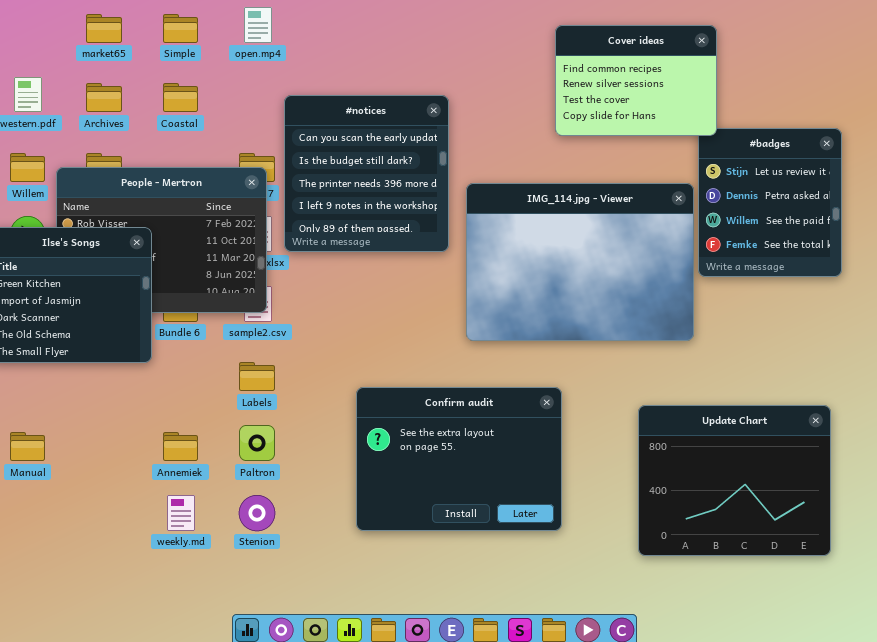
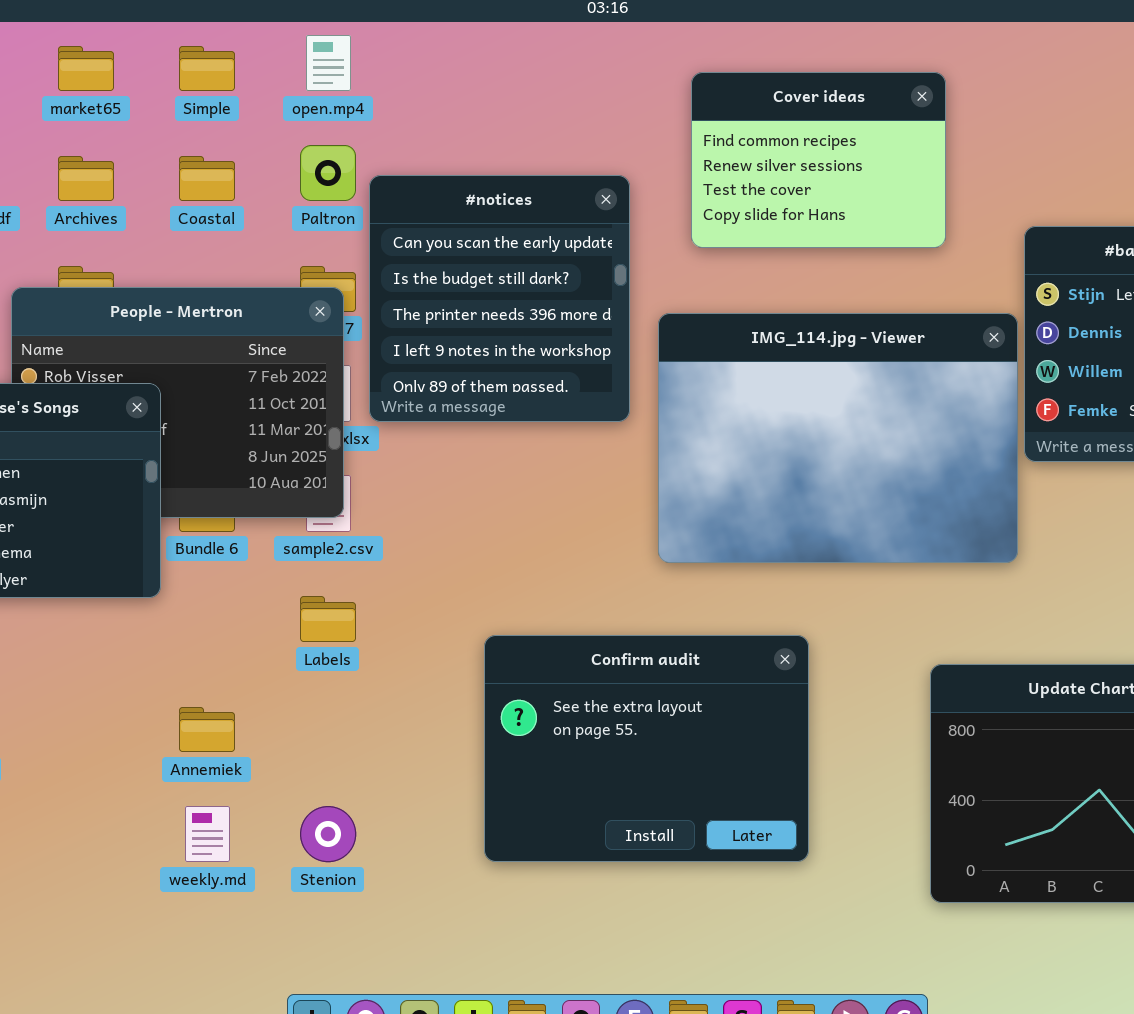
Cover ideas: [555,25,717,136] -> [691,72,946,248], moved
Paltron: [239,425,275,461] -> [300,145,356,201], moved

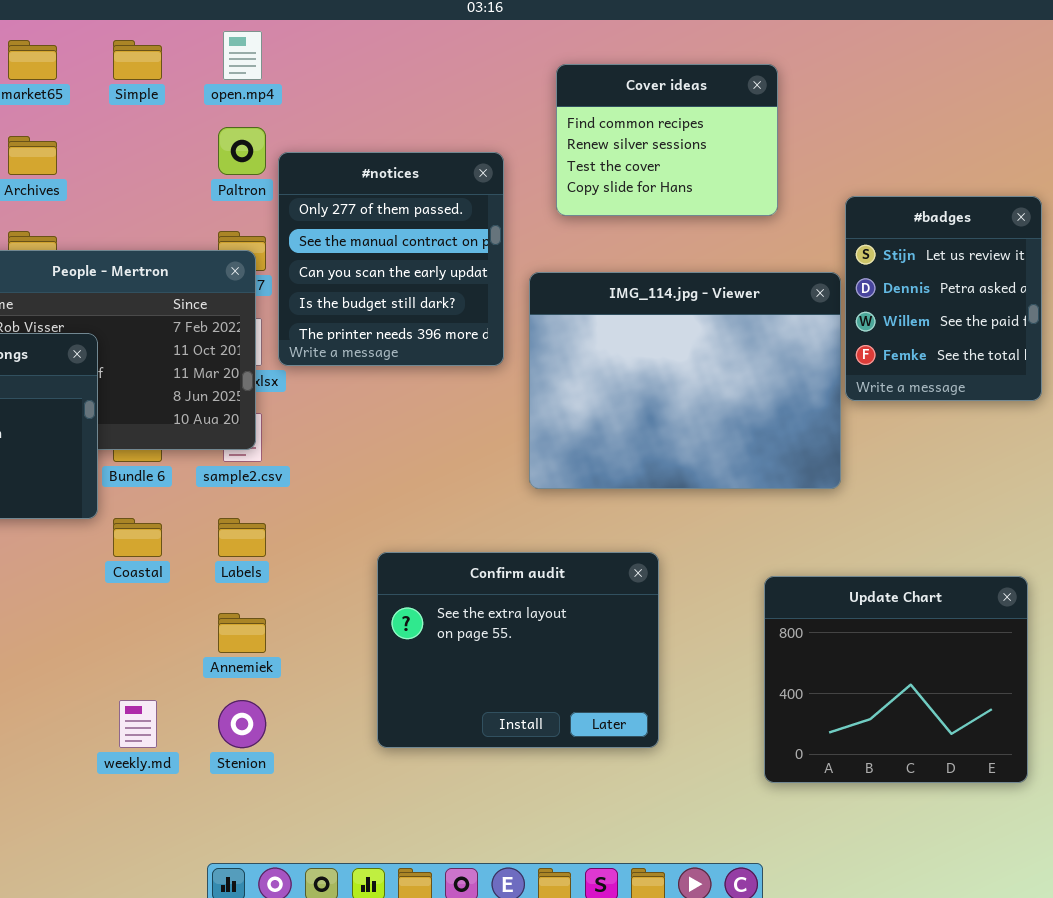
Coastal: [179,156,235,201] -> [113,518,162,557], moved
#notices: [369,175,630,422] -> [278,152,504,366], scrolled up 2 rows
Annemiek: [179,707,235,752] -> [218,613,266,653], moved

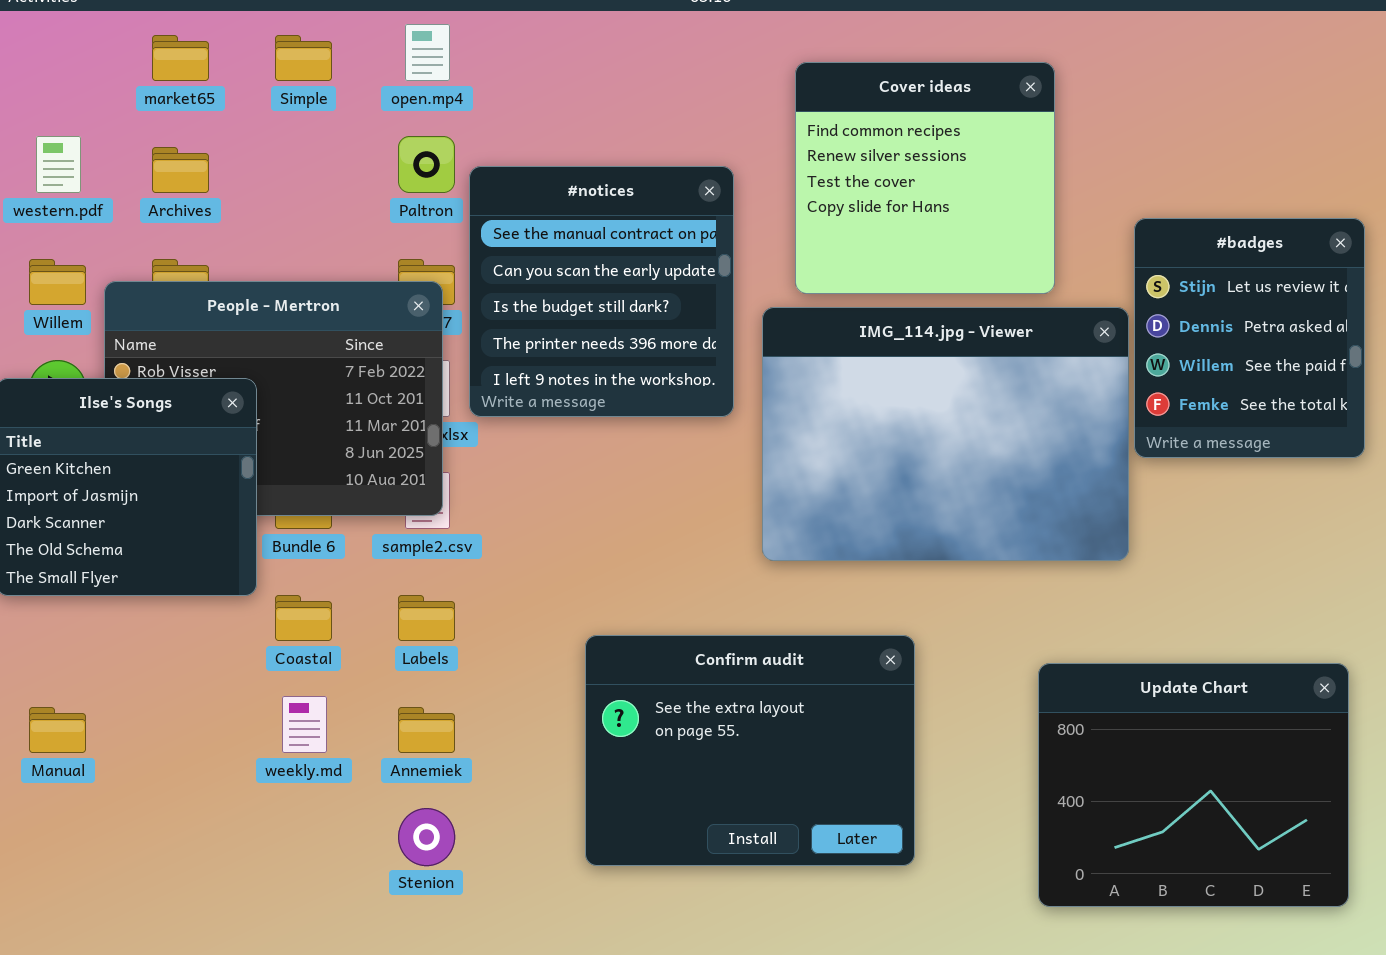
Cover ideas: [556,64,778,216] -> [795,62,1055,294], resized
#notices: [278,152,504,366] -> [469,166,734,417], scrolled down 1 row
weekly.md: [119,700,157,748] -> [282,696,327,753], moved

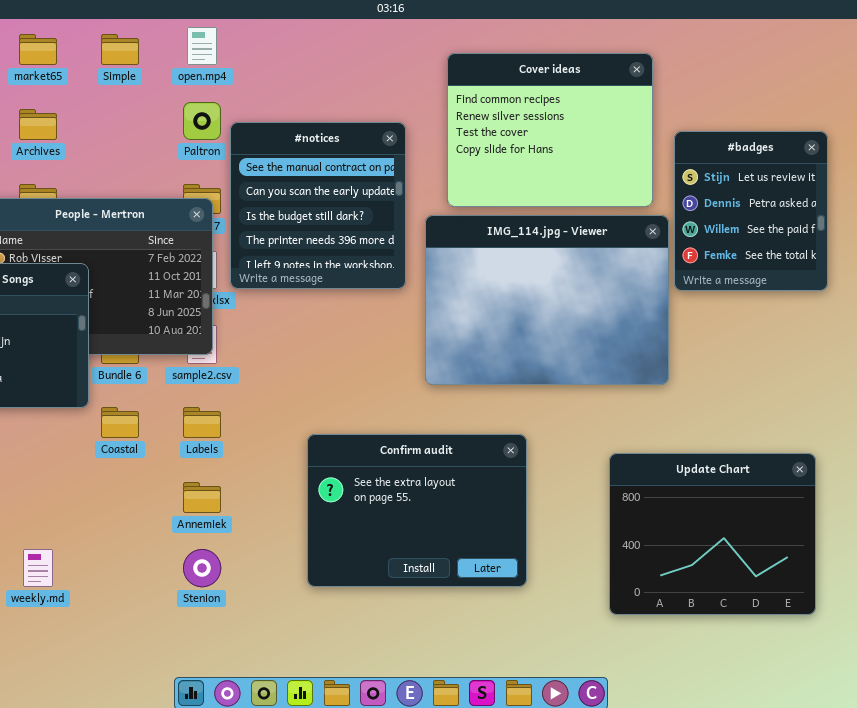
Cover ideas: [795,62,1055,294] -> [447,53,653,207], resized
#badges: [1134,218,1365,458] -> [674,131,828,291], moved
weekly.md: [282,696,327,753] -> [23,549,53,587], moved

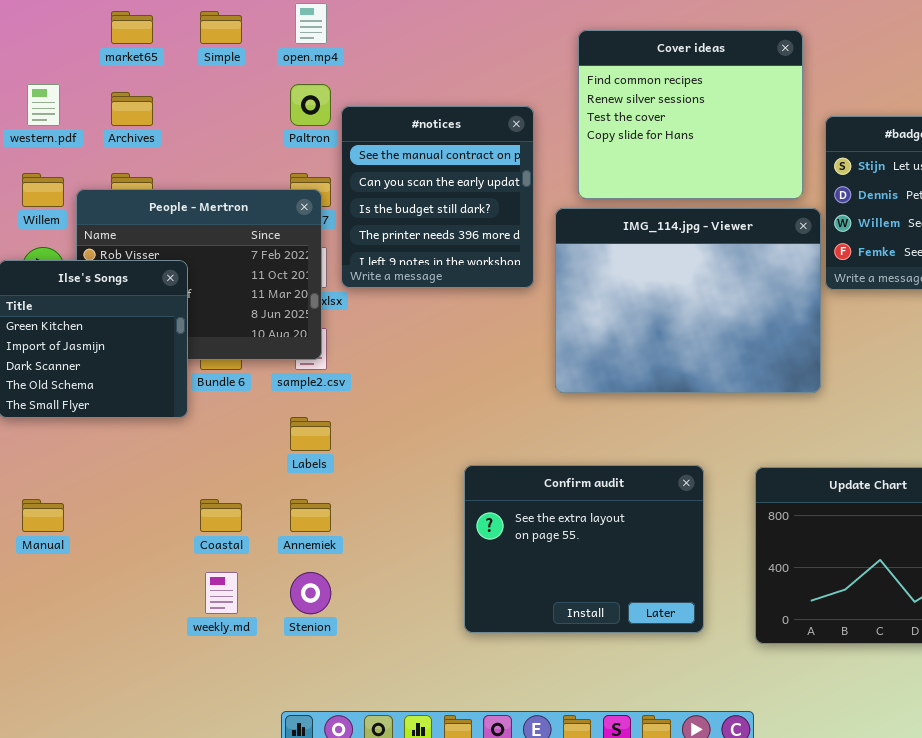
Coastal: [101,407,139,438] -> [200,499,242,532], moved
Confirm audit: [307,434,527,587] -> [464,465,704,633], moved
weekly.md: [23,549,53,587] -> [205,572,238,614], moved

